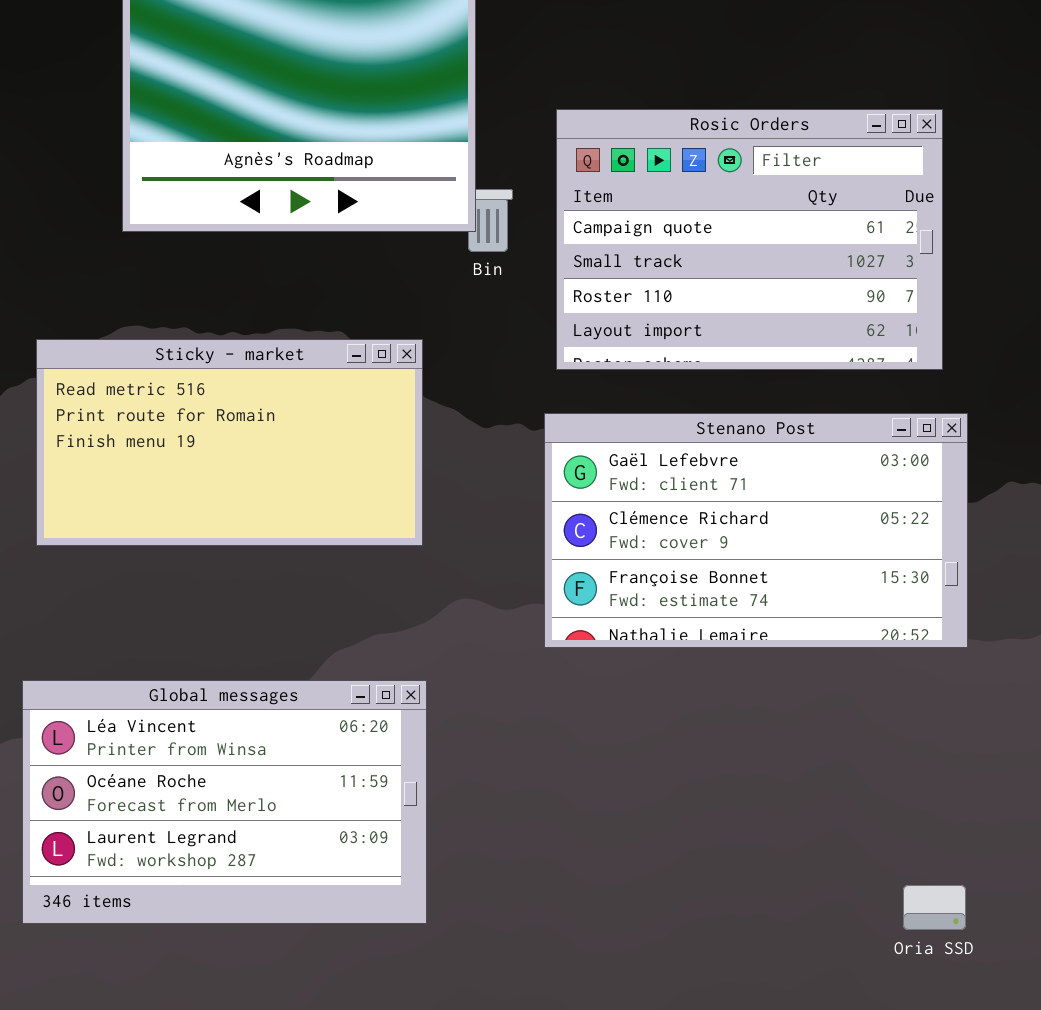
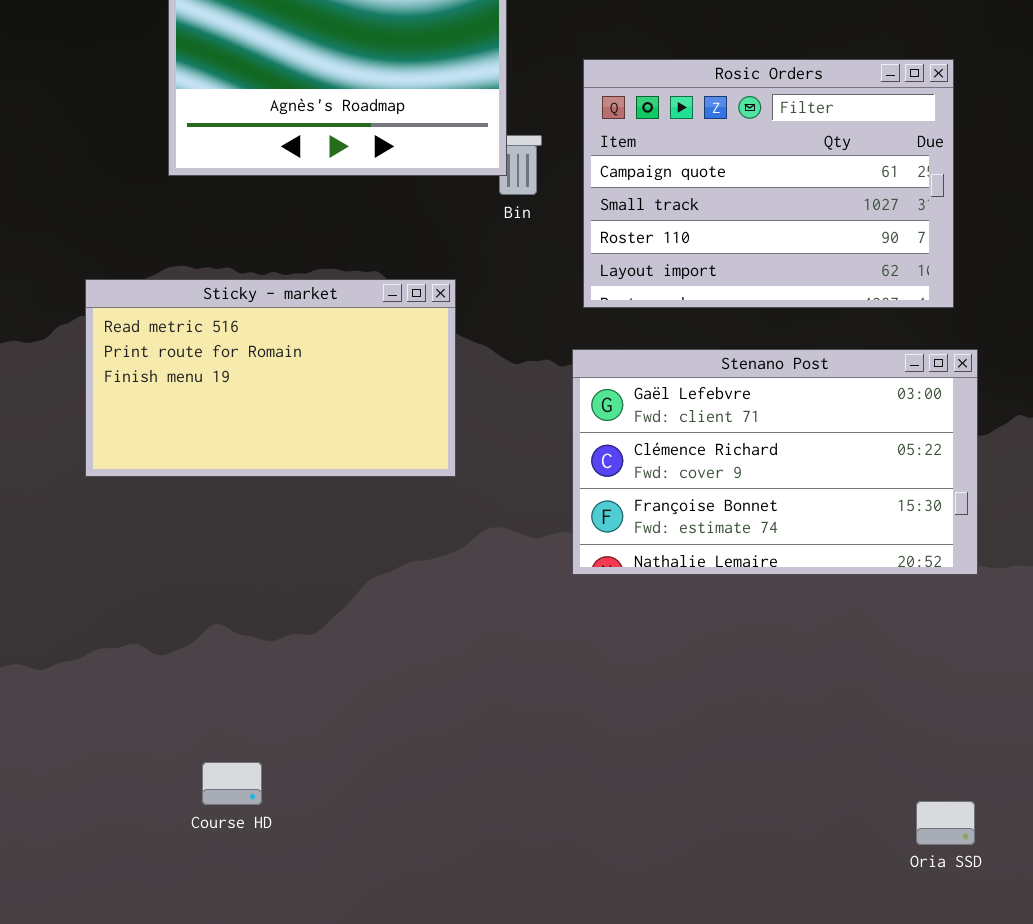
Global messages: [22,680,427,924] -> none, closed

